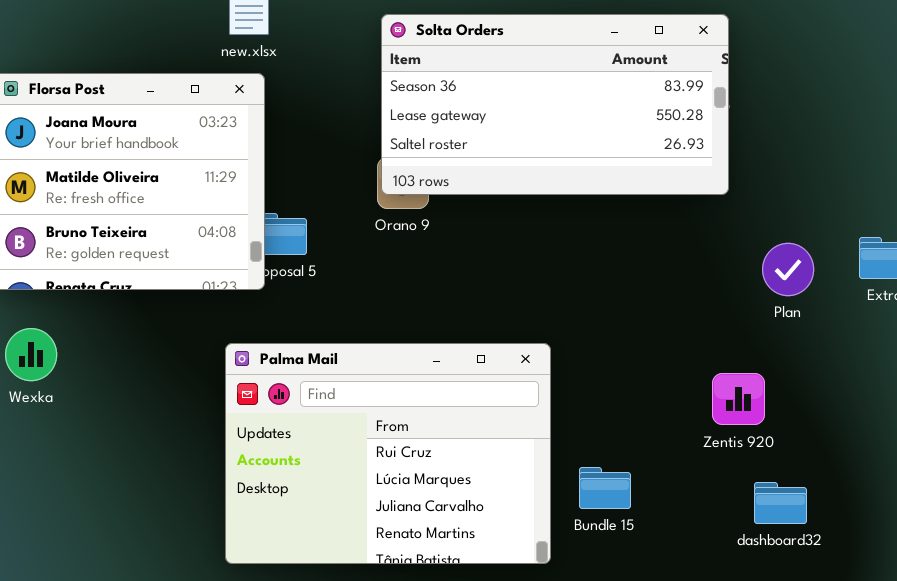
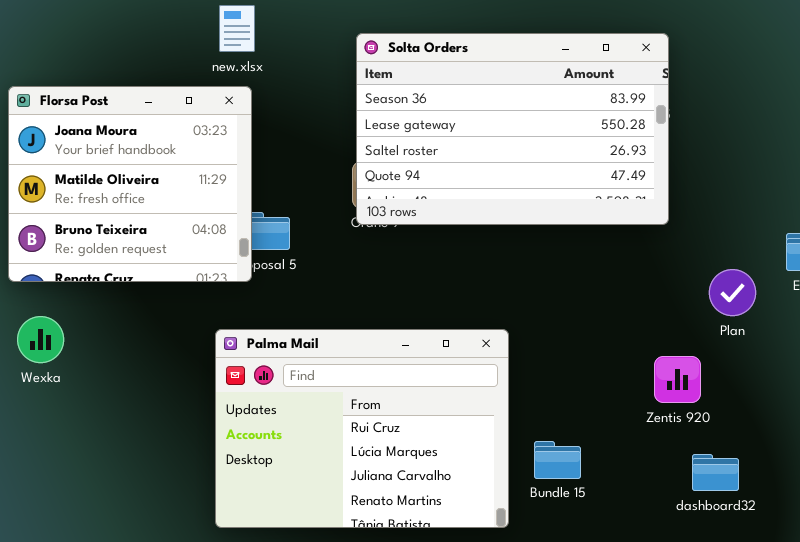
Solta Orders: [381,14,729,195] -> [356,33,669,225], resized
Plan: [762,243,814,296] -> [709,269,756,316], moved

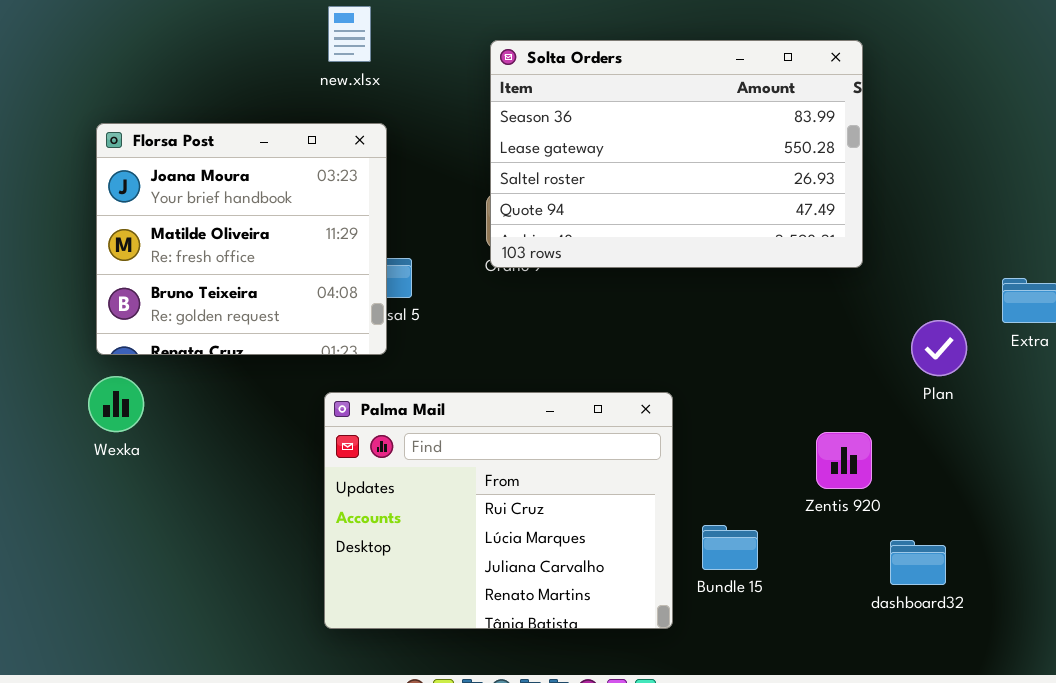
Florsa Post: [8,86,252,282] -> [96,123,387,355], moved
Zentis 920: [654,356,701,403] -> [816,432,872,489], moved

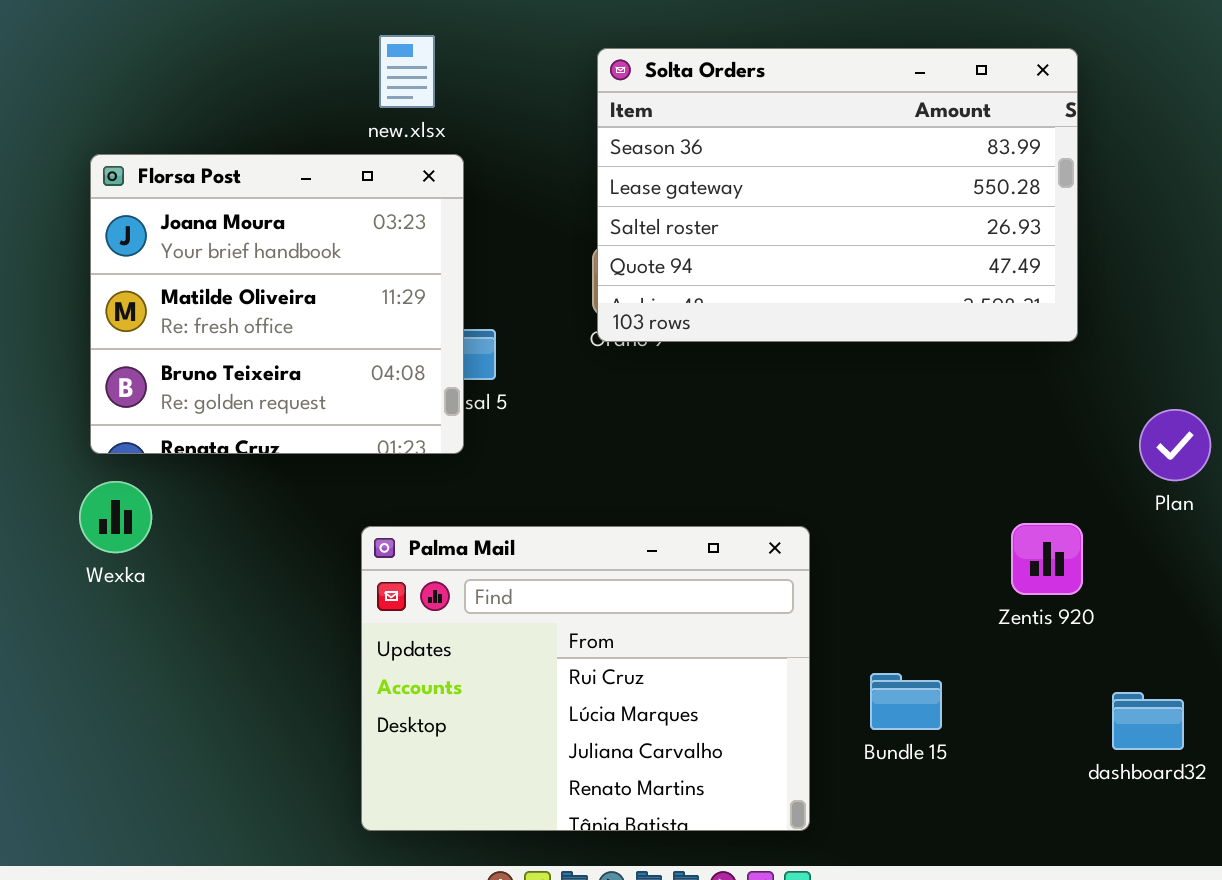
new.xlsx: [328,6,371,62] -> [379,35,435,108], moved
Palma Mail: [324,392,673,629] -> [361,526,810,831], moved
Zentis 920: [816,432,872,489] -> [1011,523,1083,595], moved

